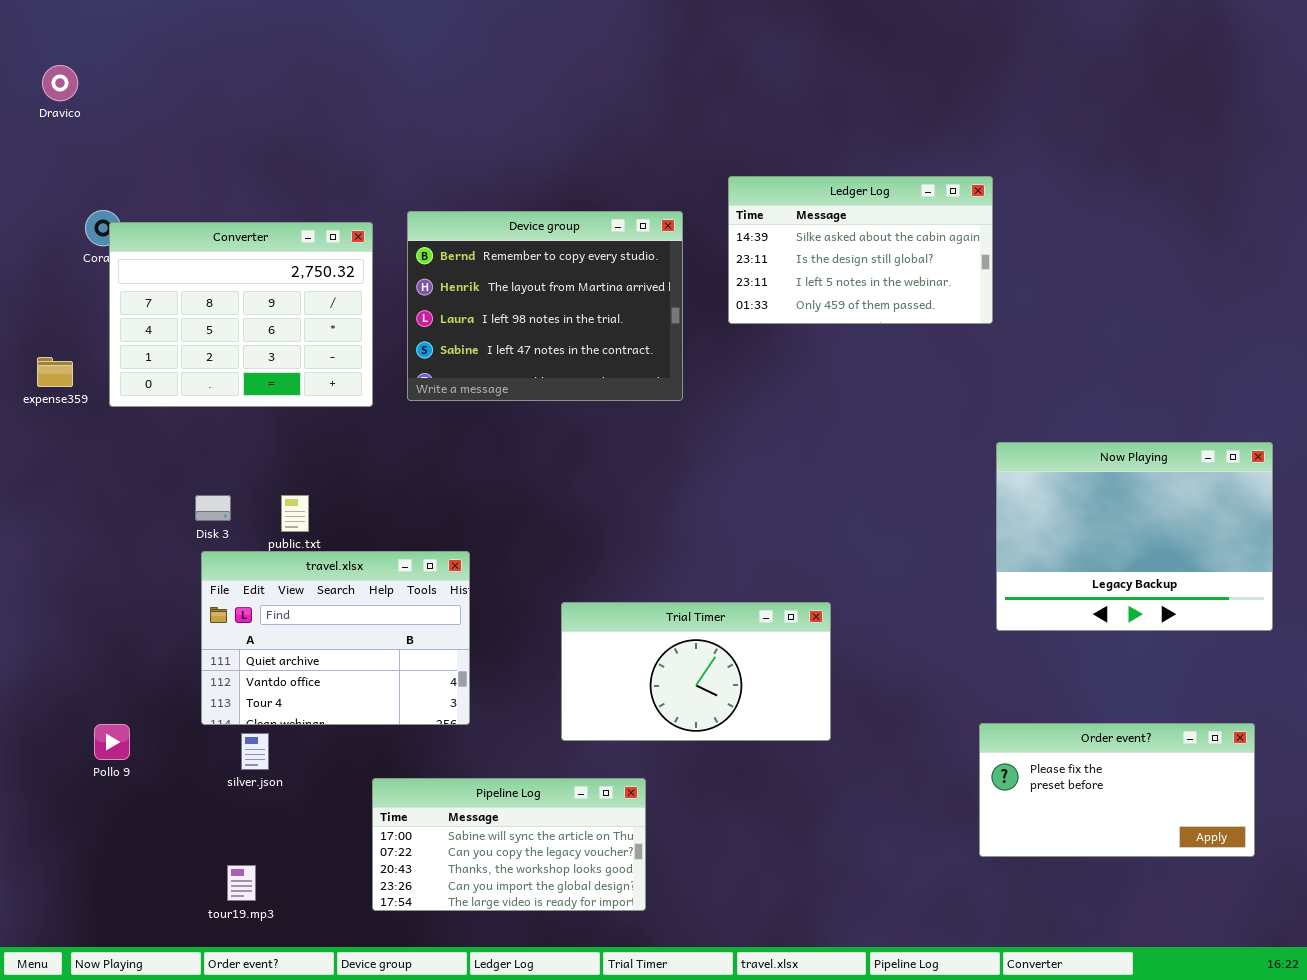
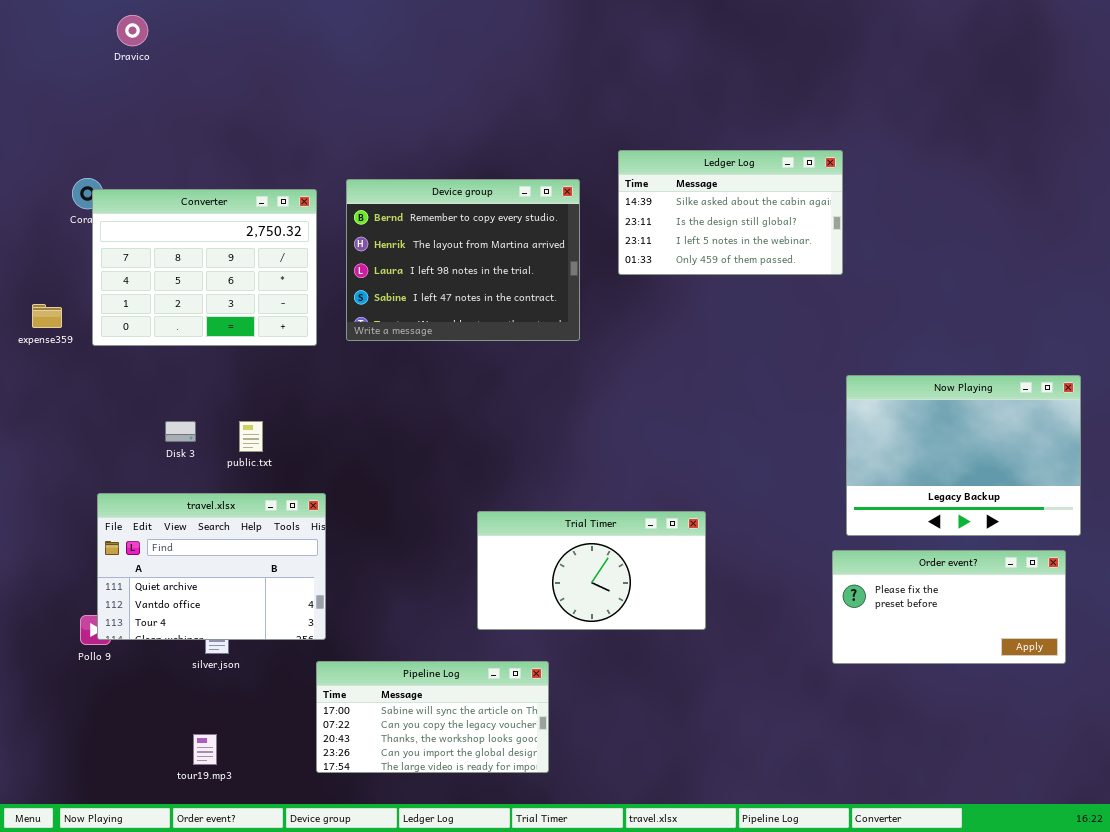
Dravico: [42,65,78,101] -> [117,15,148,46], moved
travel.xlsx: [201,551,470,725] -> [97,493,326,640], moved
Order event?: [979,723,1255,857] -> [832,550,1066,664], moved

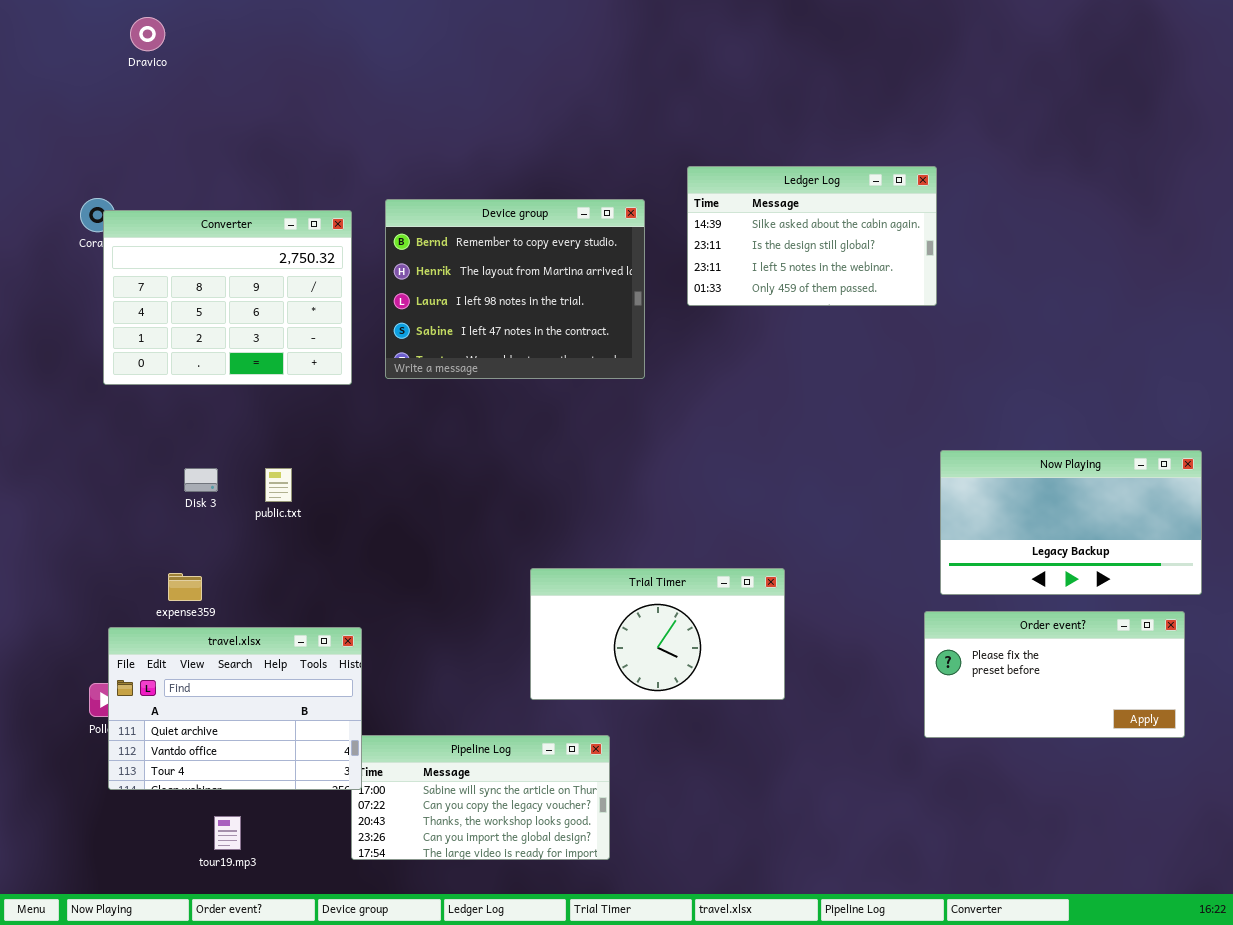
expense359: [32,304,62,328] -> [168,573,202,601], moved
Now Playing: [846,375,1081,536] -> [940,450,1202,595], resized
travel.xlsx: [97,493,326,640] -> [108,627,362,790], moved

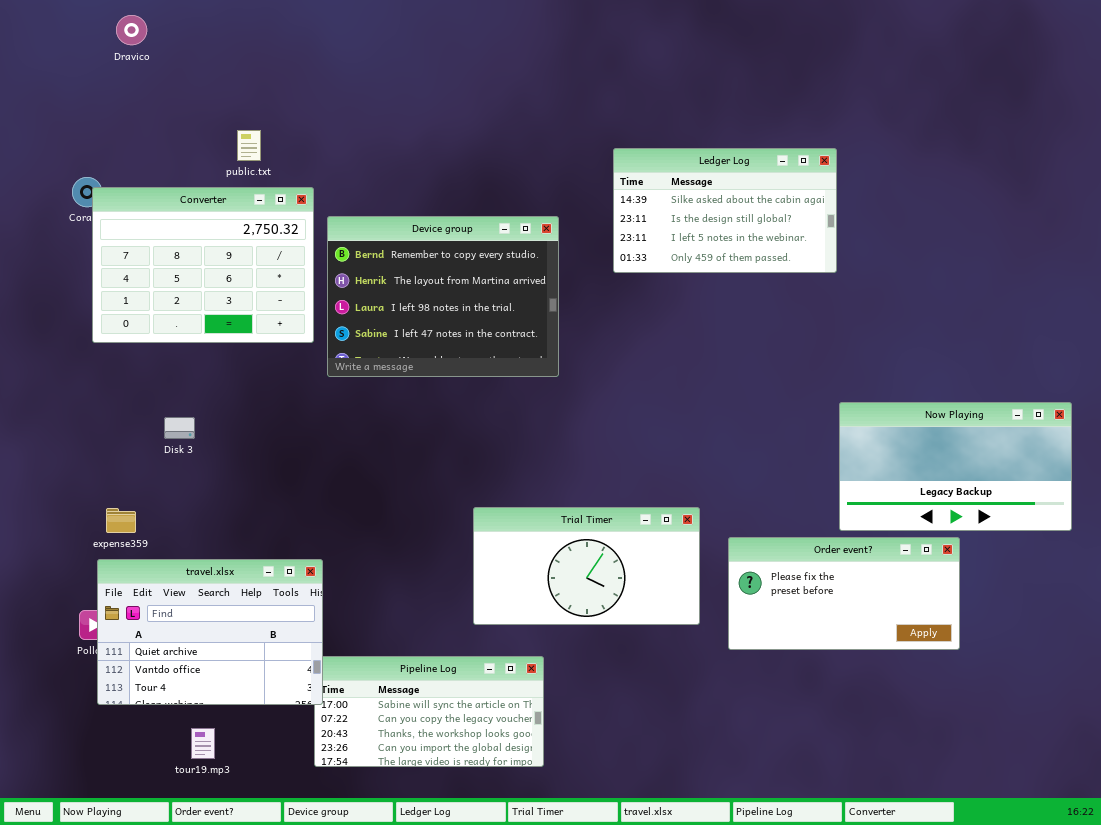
Device group: [385,199,645,379] -> [327,216,559,377], moved
public.txt: [265,468,292,502] -> [237,130,261,161], moved
expense359: [168,573,202,601] -> [106,508,136,533], moved
Order event?: [924,611,1185,738] -> [728,537,960,650], moved

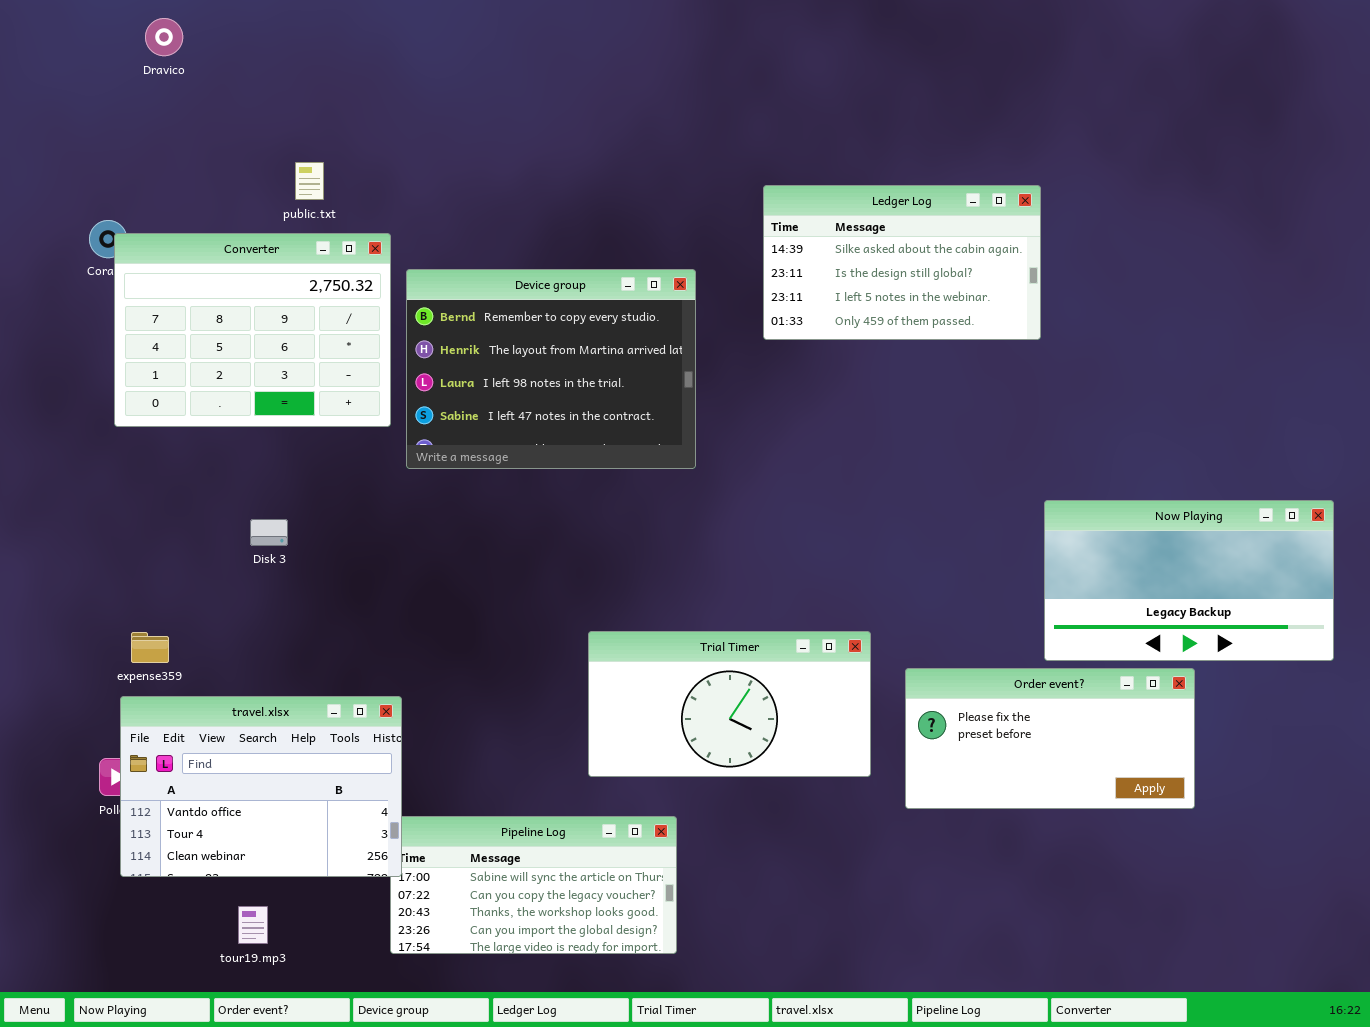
Disk 3: [164,417,195,439] -> [250,519,288,546], moved
travel.xlsx: [97,559,323,705] -> [120,696,402,877], scrolled down 1 row

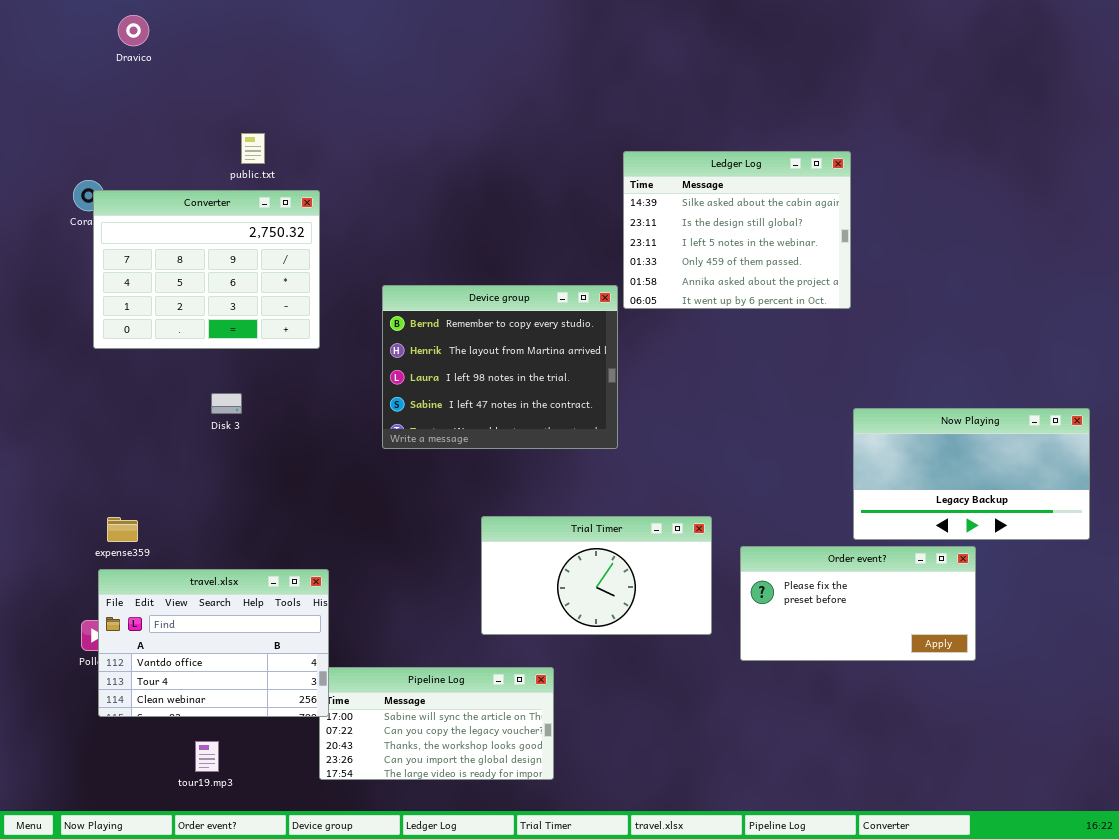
Ledger Log: [763,185,1041,340] -> [623,151,851,309], resized
Device group: [406,269,696,469] -> [382,285,618,449], moved
Disk 3: [250,519,288,546] -> [211,393,242,414], moved

